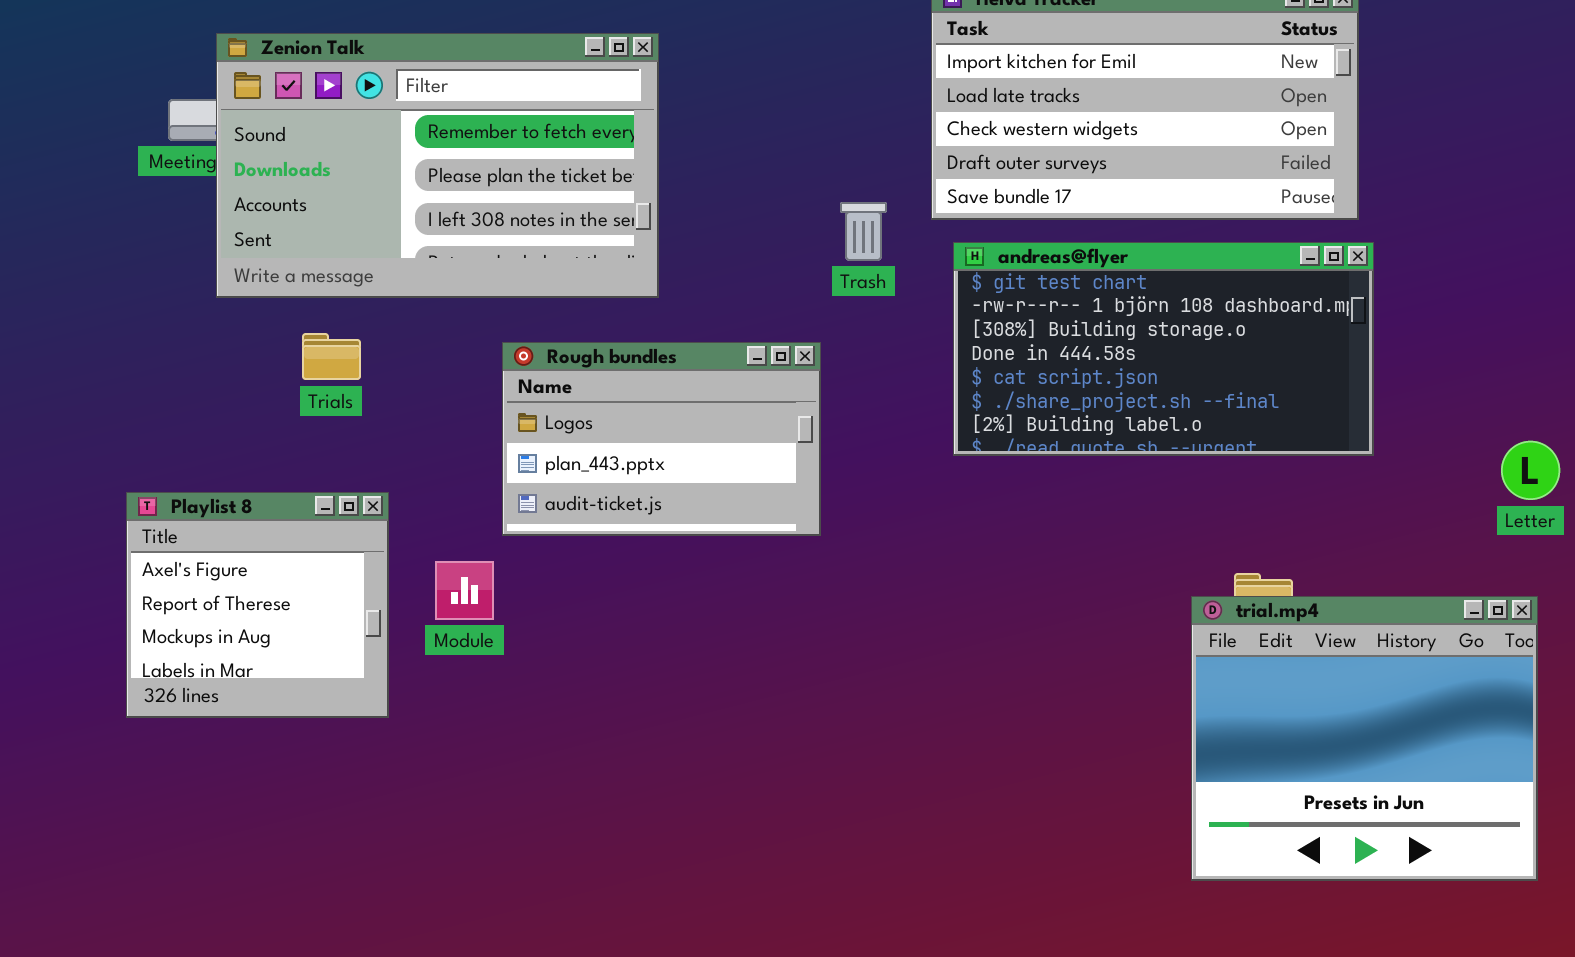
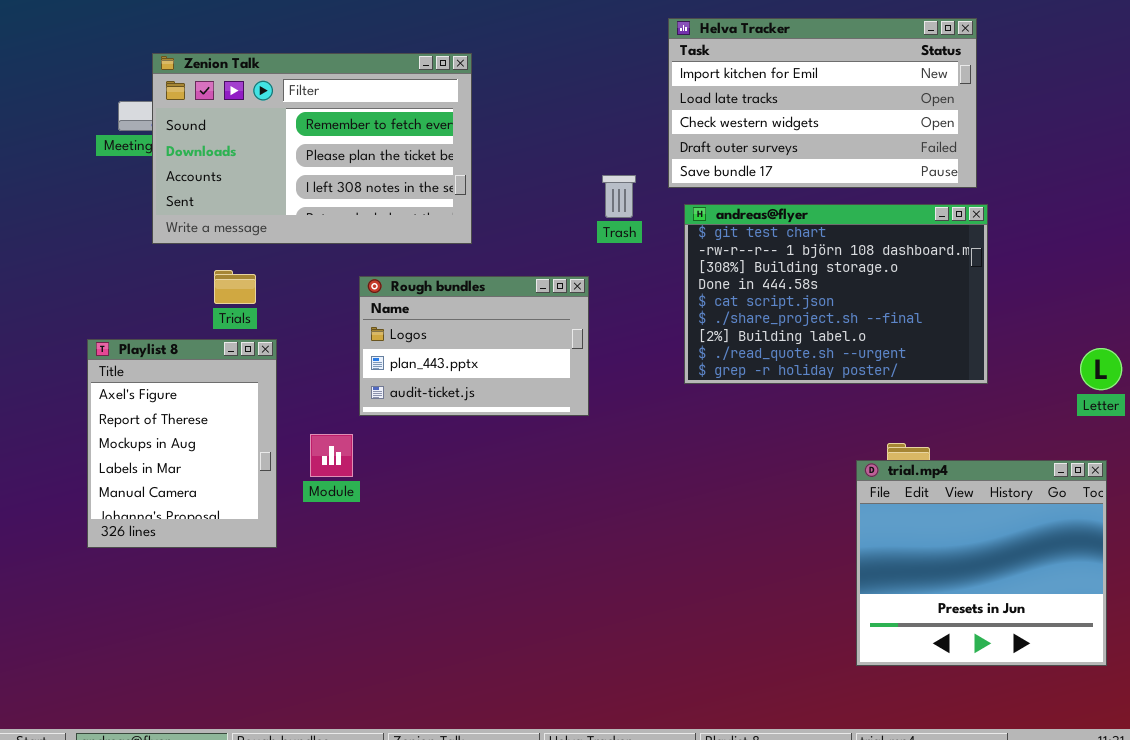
andreas@flyer: [953,242,1374,456] -> [684,204,988,384], resized
Playlist 8: [126,492,389,718] -> [87,339,277,548], resized

